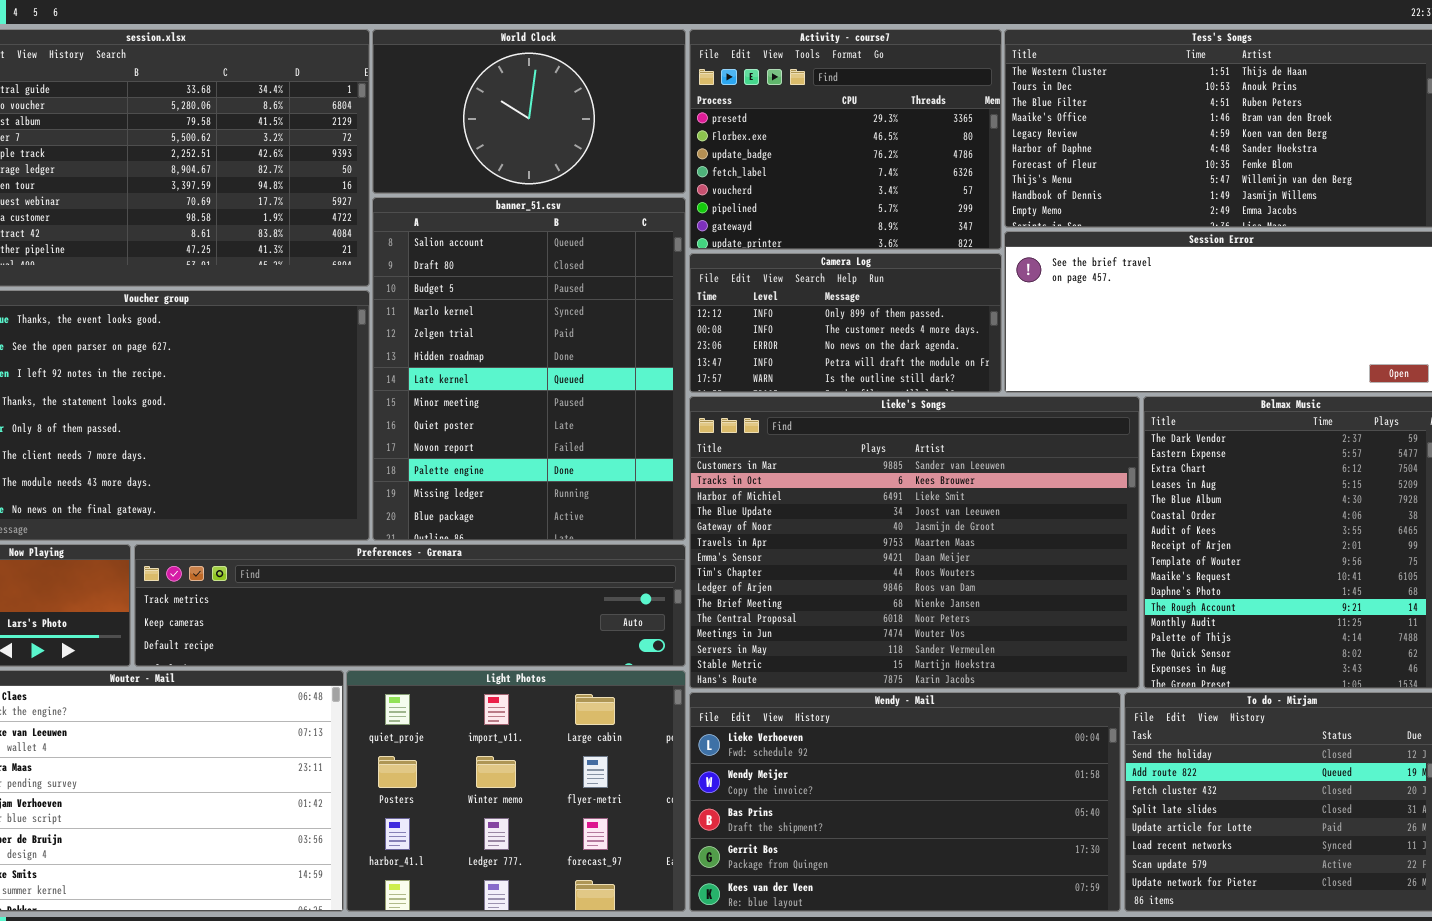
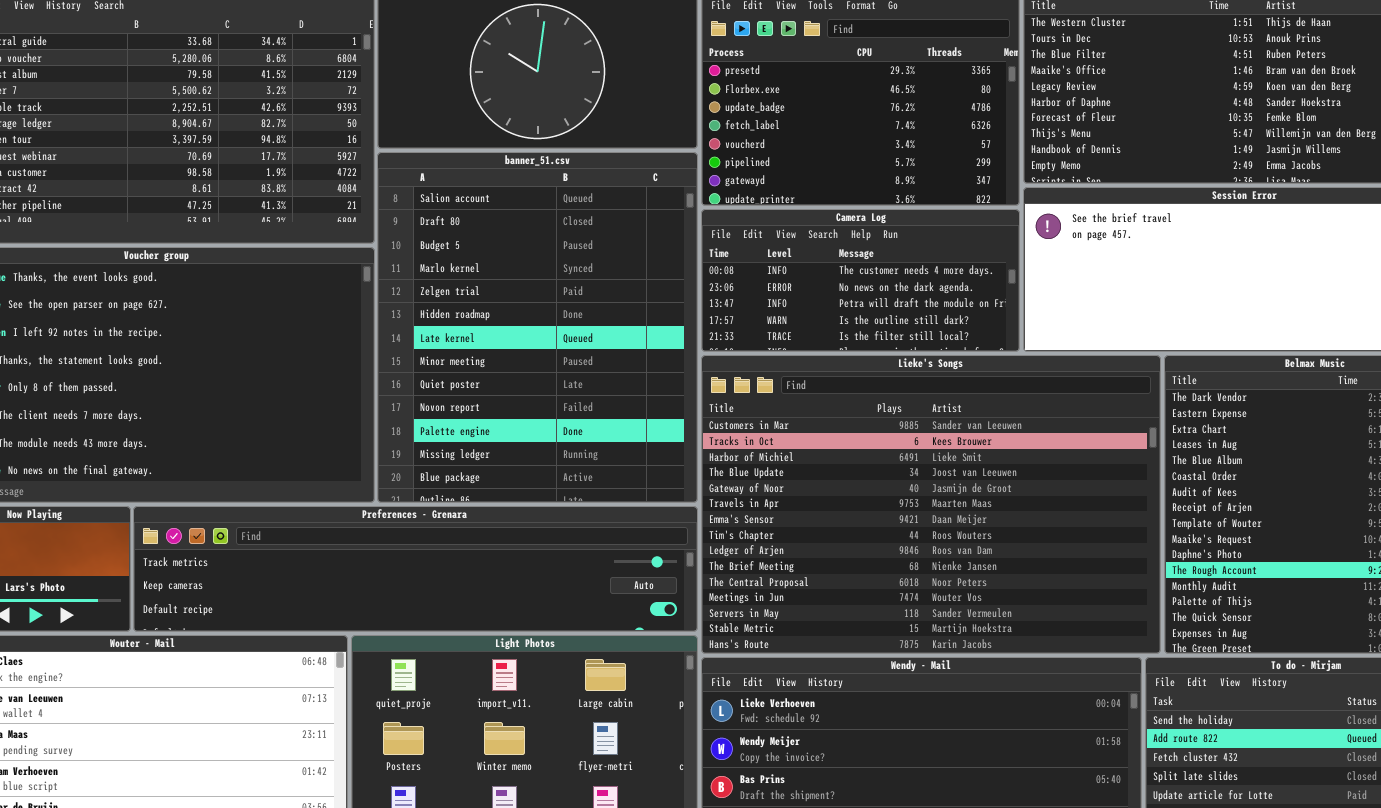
Camera Log: [689,253,1002,393] -> [701,209,1020,352], scrolled down 1 row

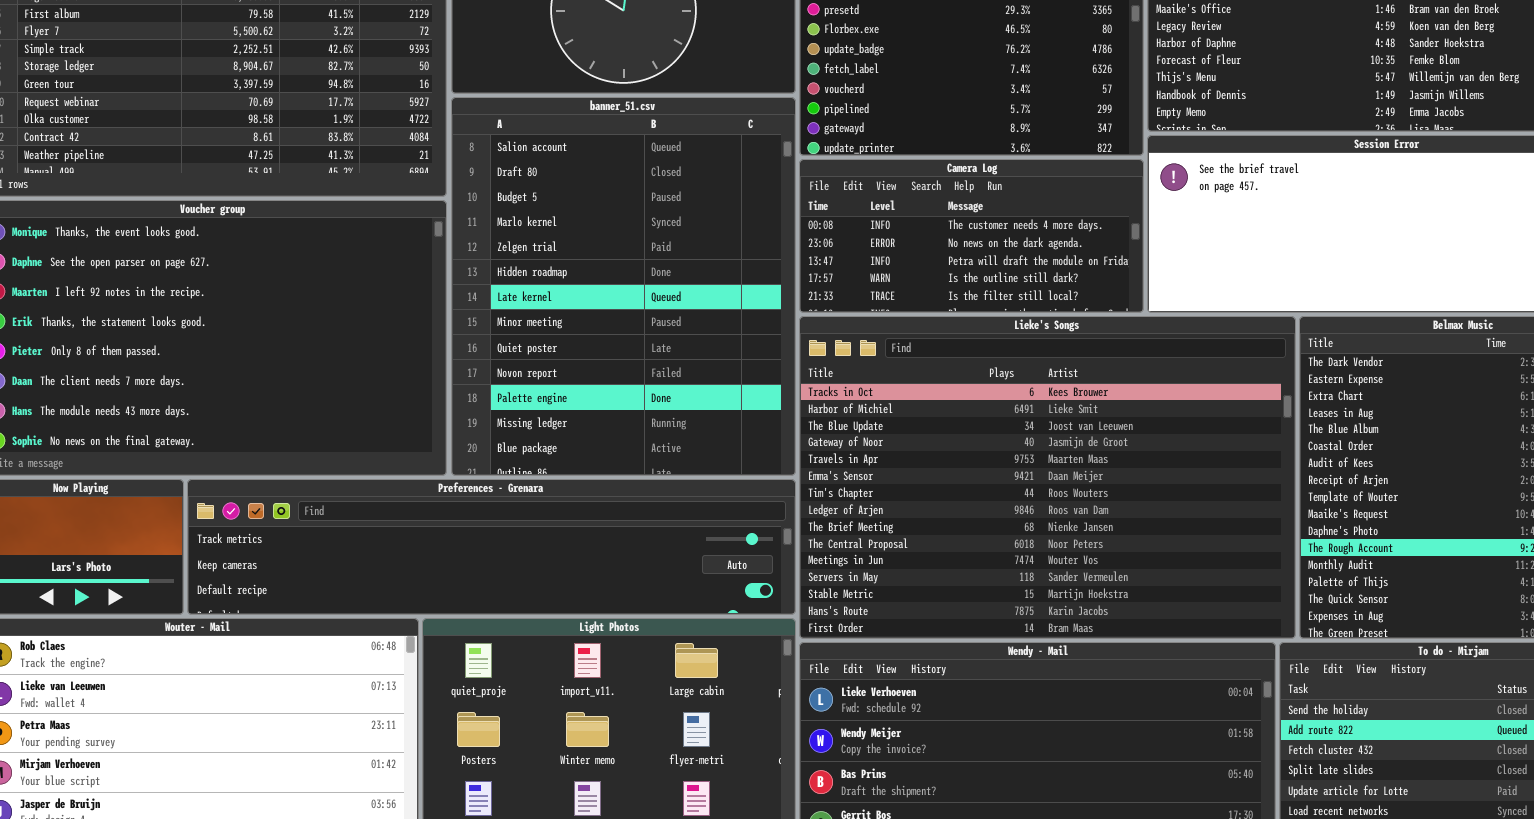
Lieke's Songs: [701,355,1161,654] -> [799,316,1296,639], scrolled down 1 row

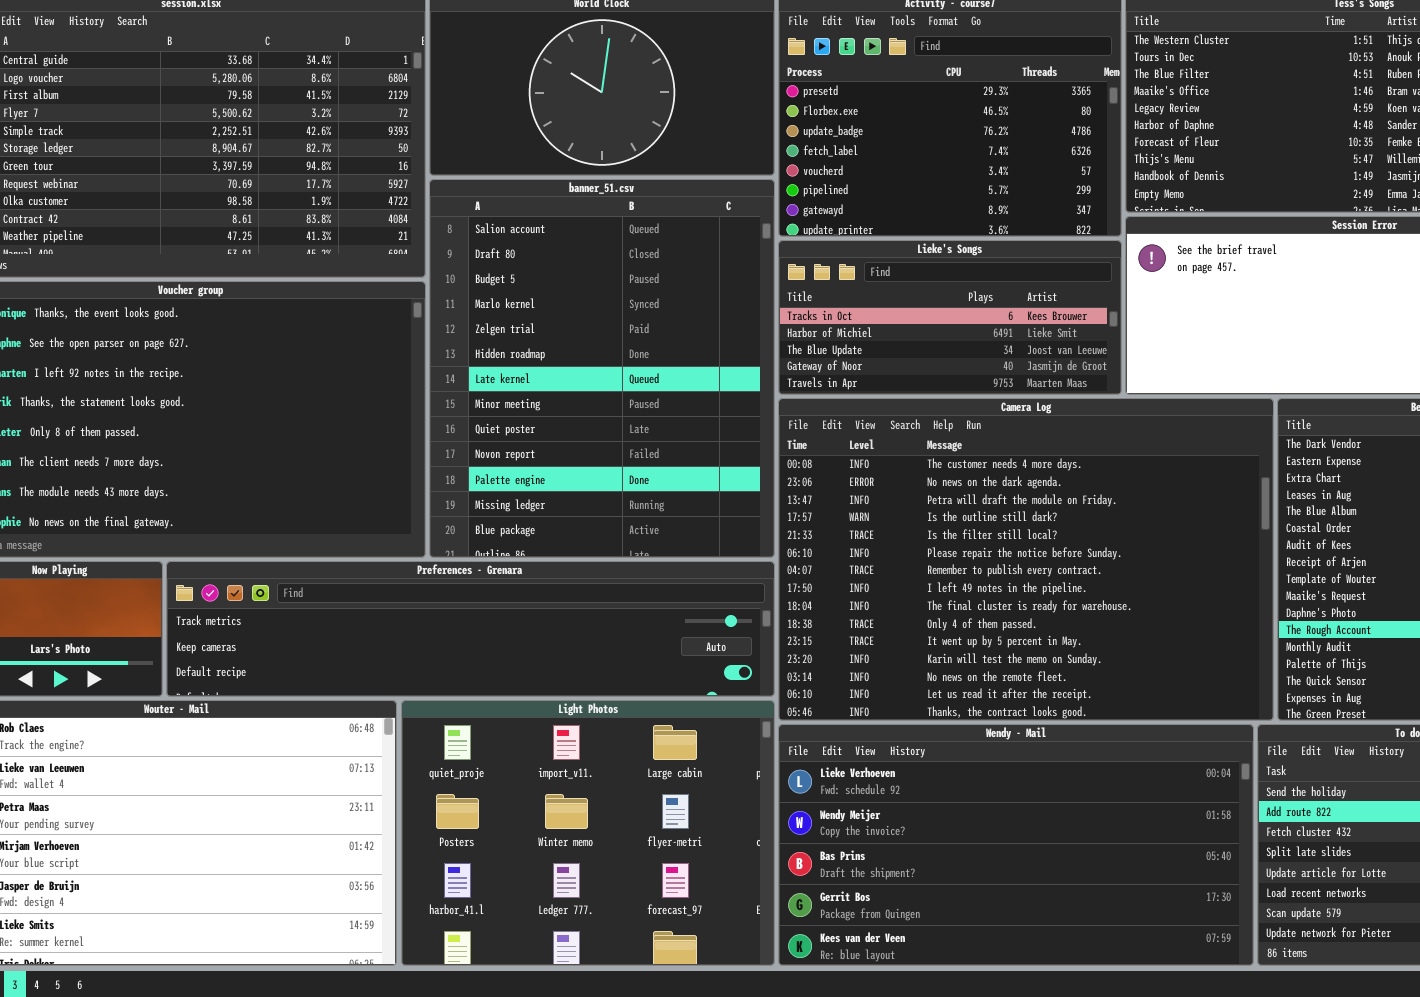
Camera Log: [799,159,1144,313] -> [778,398,1274,721], moved, resized
Lieke's Songs: [799,316,1296,639] -> [778,240,1122,395], moved, resized

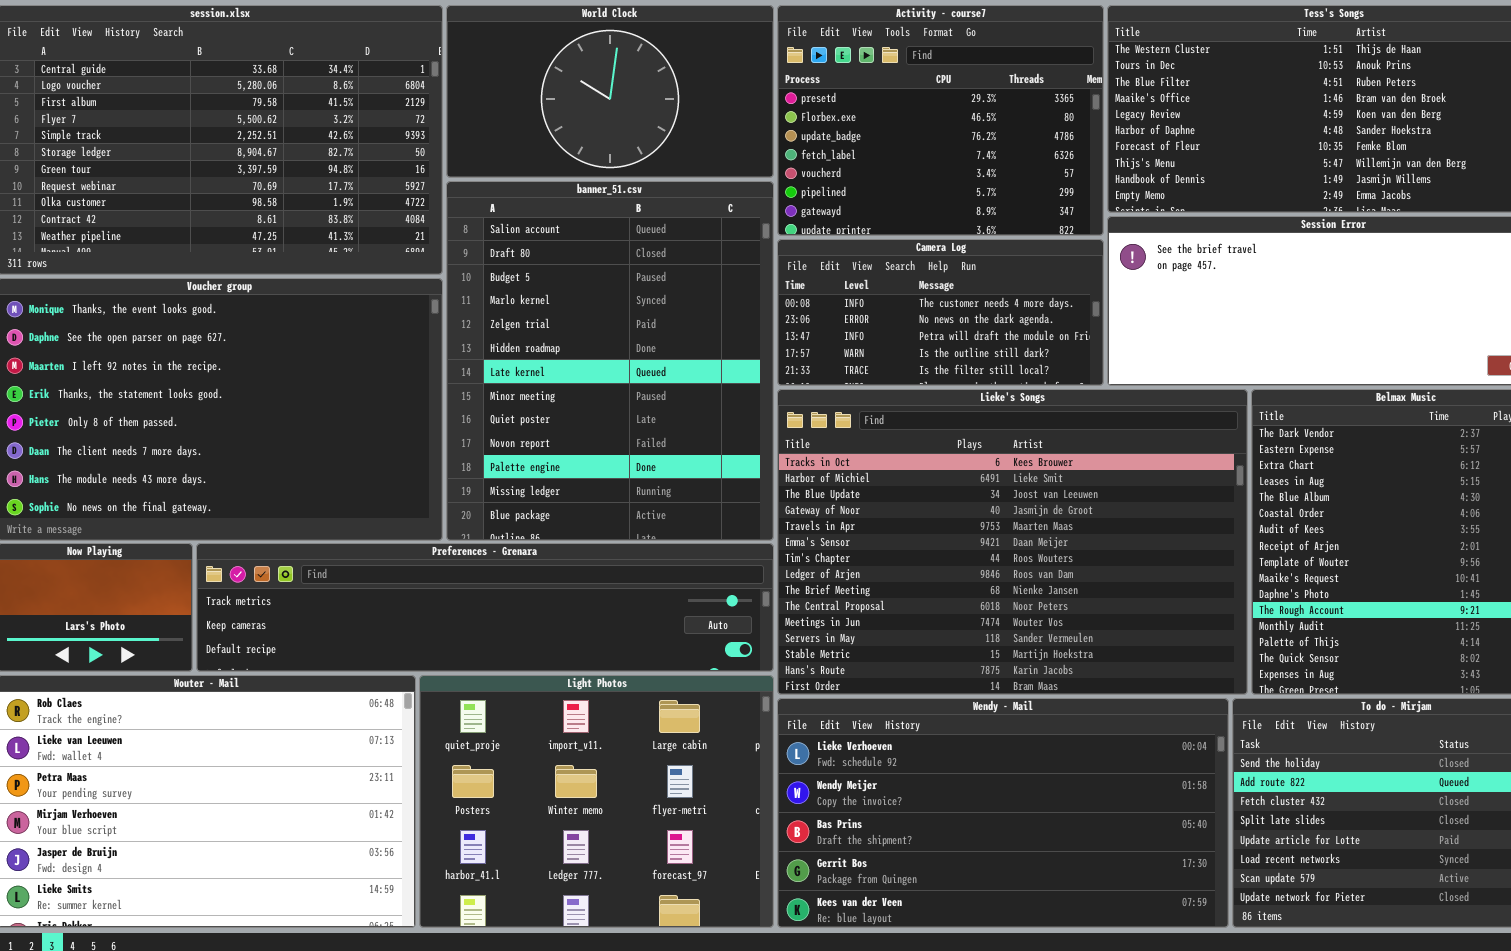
Lieke's Songs: [778,240,1122,395] -> [777,389,1248,695], moved, resized
Camera Log: [778,398,1274,721] -> [777,239,1104,386], moved, resized

